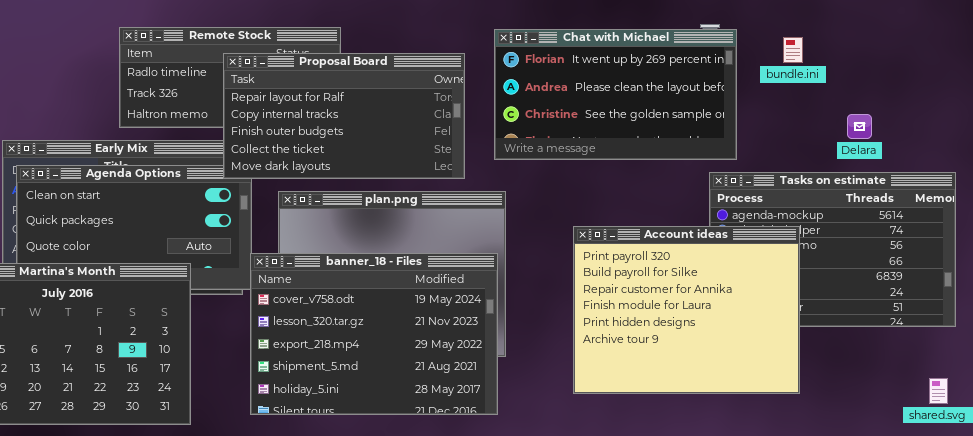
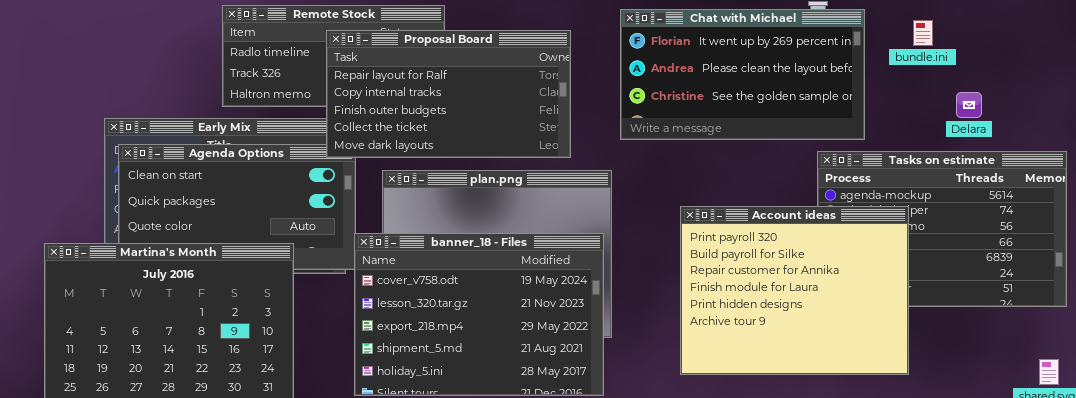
Chat with Michael: [494,29,737,160] -> [620,9,865,140], moved
bundle.ini: [783,37,803,63] -> [913,20,933,46], moved

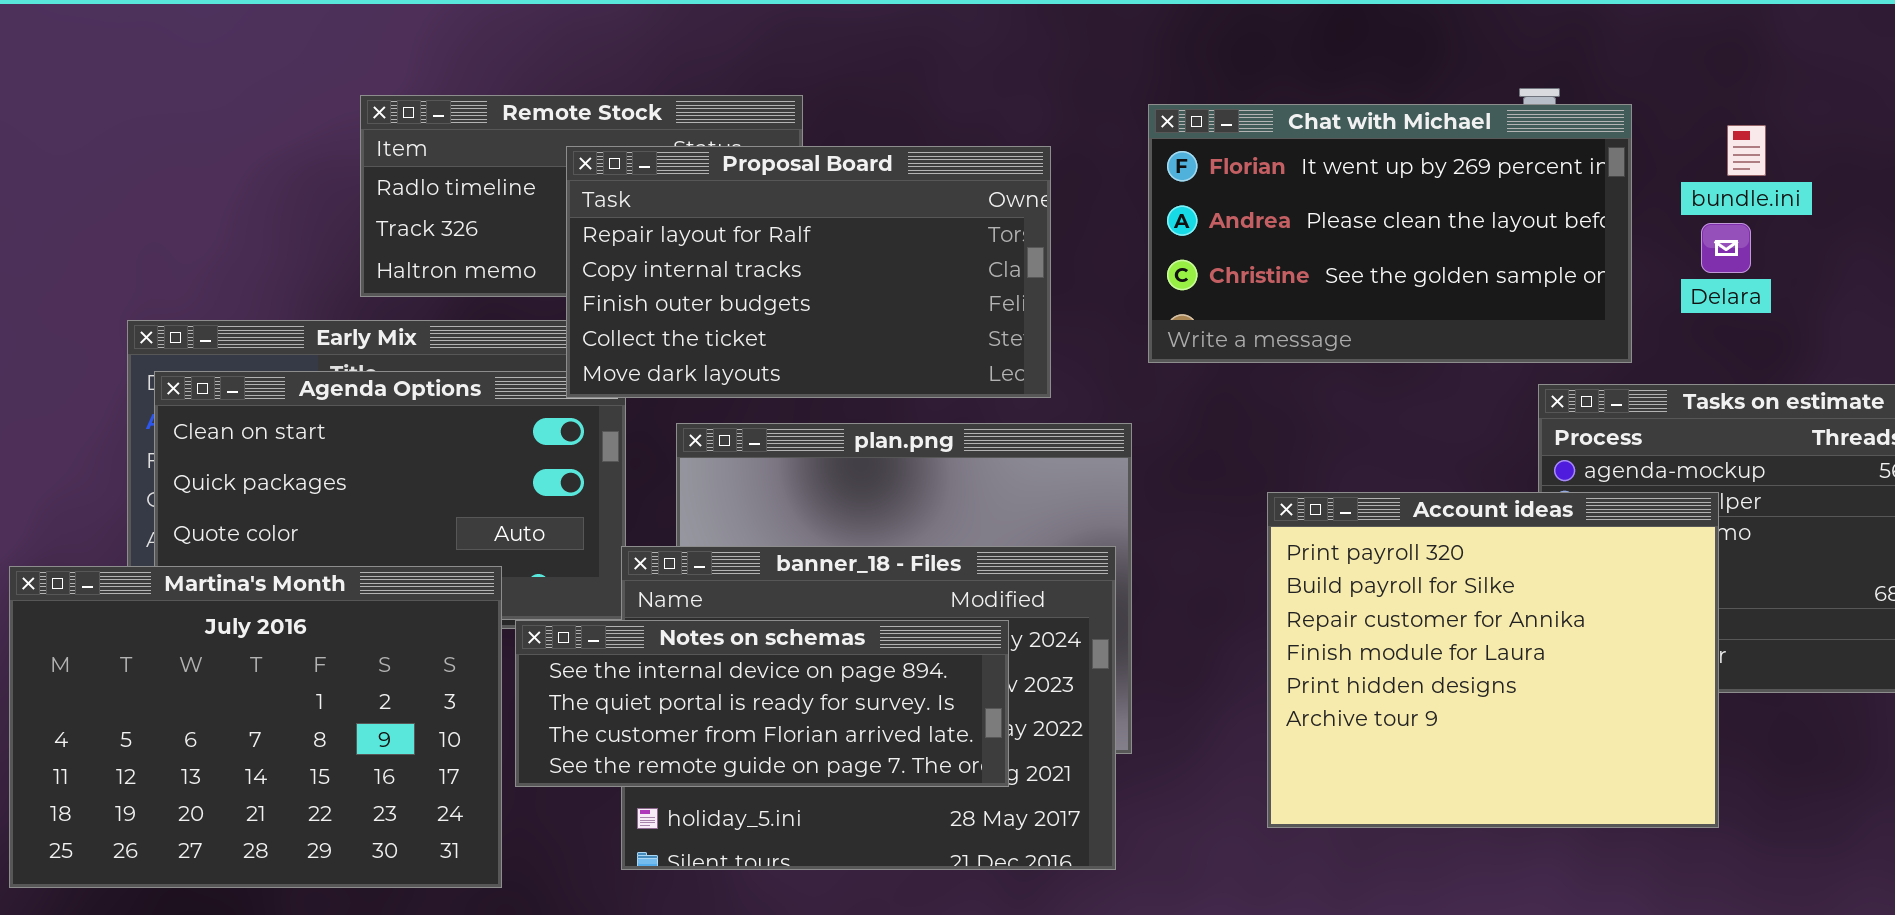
Delara: [956,92,982,118] -> [1701,223,1751,273], moved
Notes on schemas: none -> [515,620,1009,787], opened

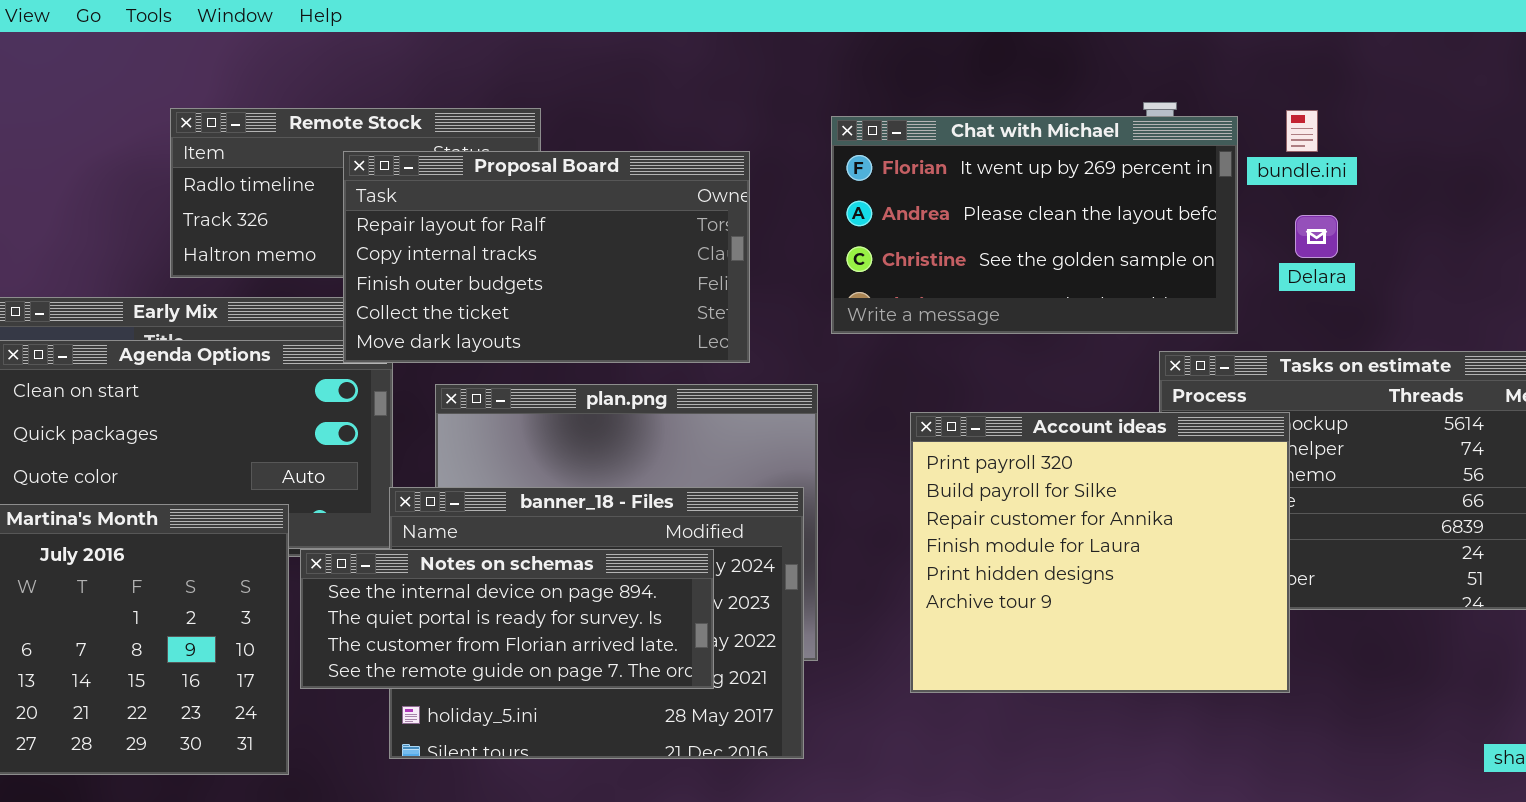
bundle.ini: [1727,125,1766,176] -> [1286,110,1318,152], moved
Account ideas: [1267,492,1719,828] -> [910,412,1290,693], moved

